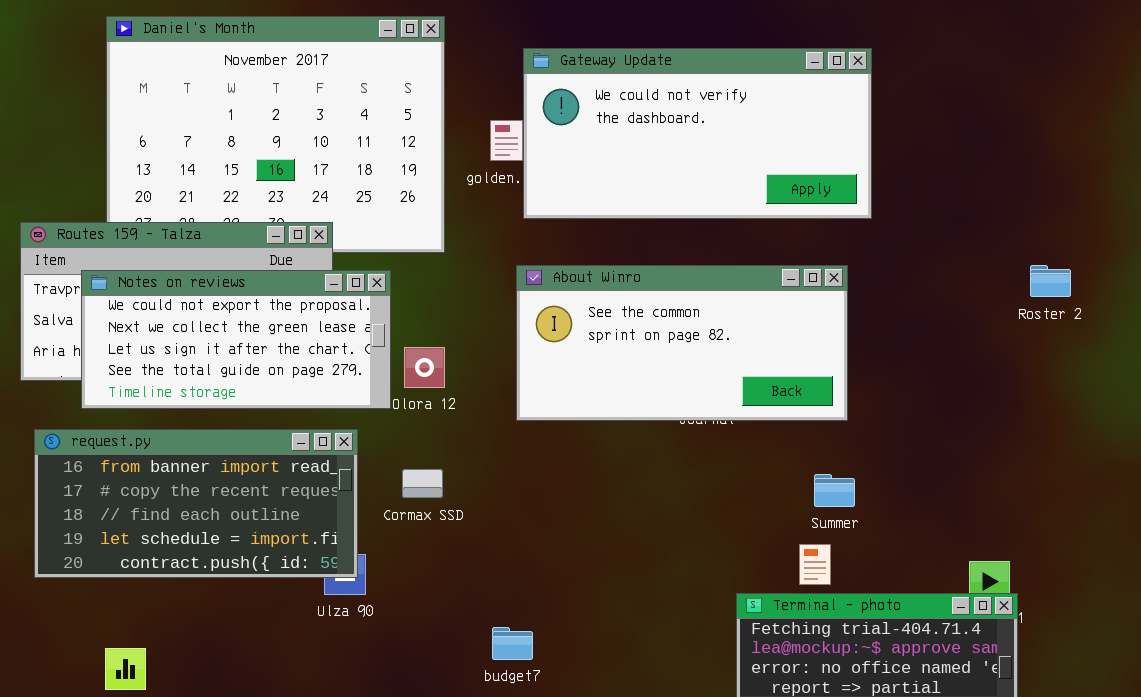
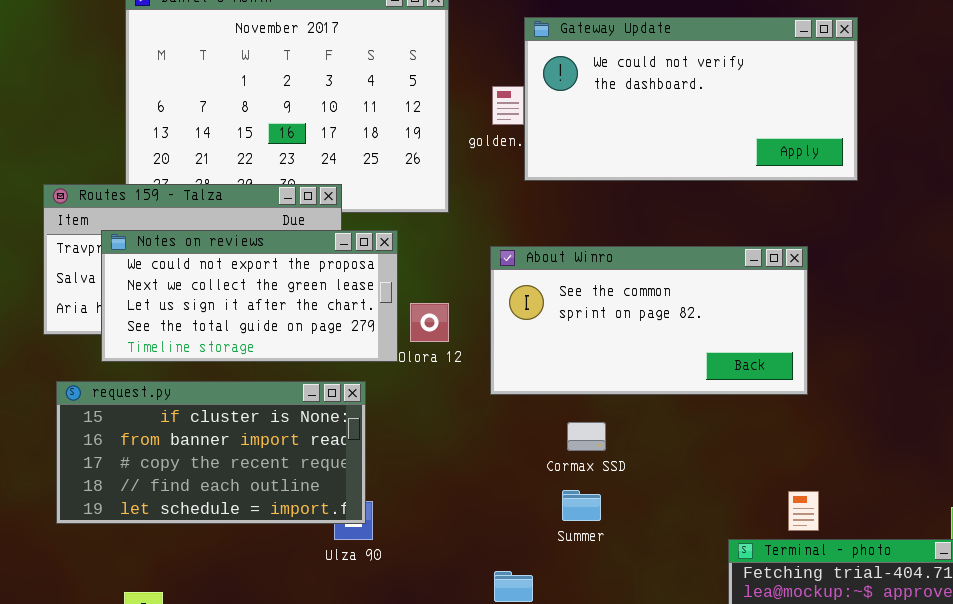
About Winro: [516,265,848,421] -> [490,246,808,395], moved
request.py: [34,429,358,578] -> [56,381,366,524], scrolled up 1 row
Cormax SSD: [402,469,443,498] -> [567,422,606,451], moved
Summer: [814,474,855,507] -> [562,490,601,521], moved

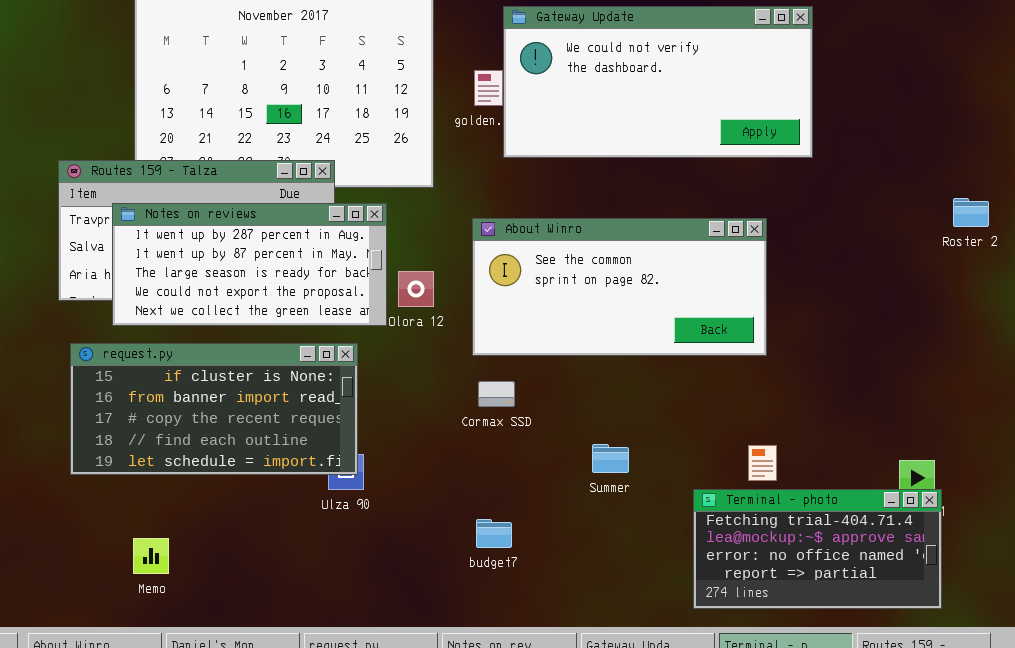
Notes on reviews: [101,230,398,362] -> [112,203,387,326], scrolled up 3 rows
Cormax SSD: [567,422,606,451] -> [478,381,515,407], moved
Summer: [562,490,601,521] -> [592,444,629,473], moved

